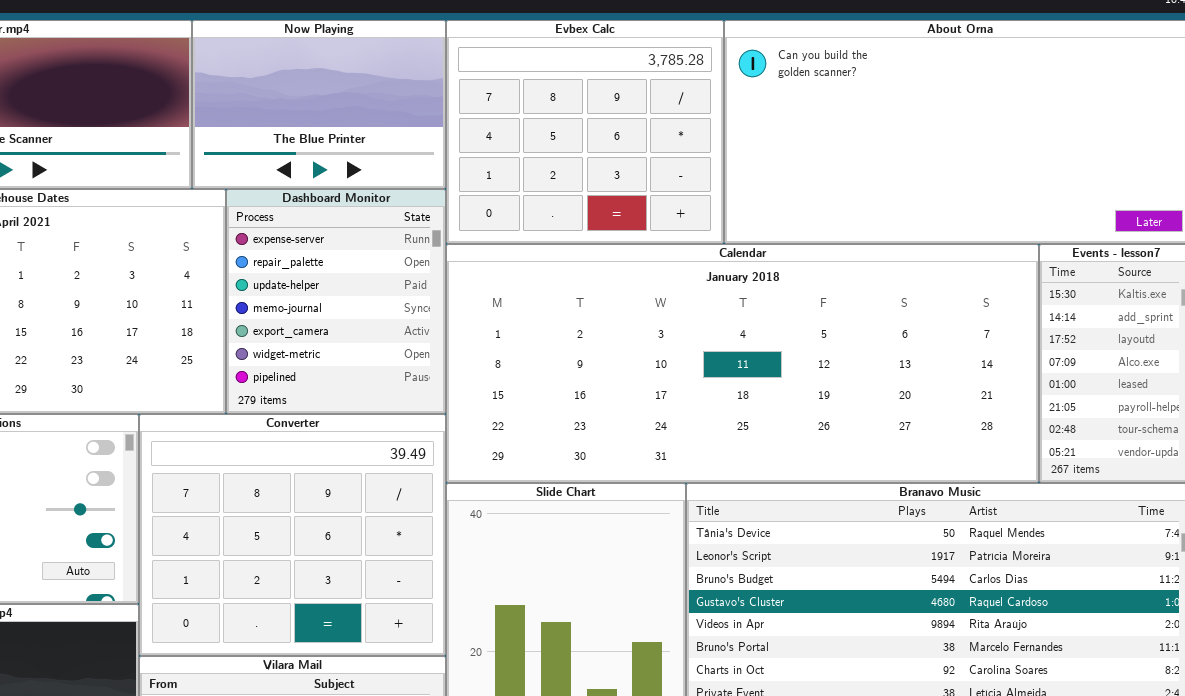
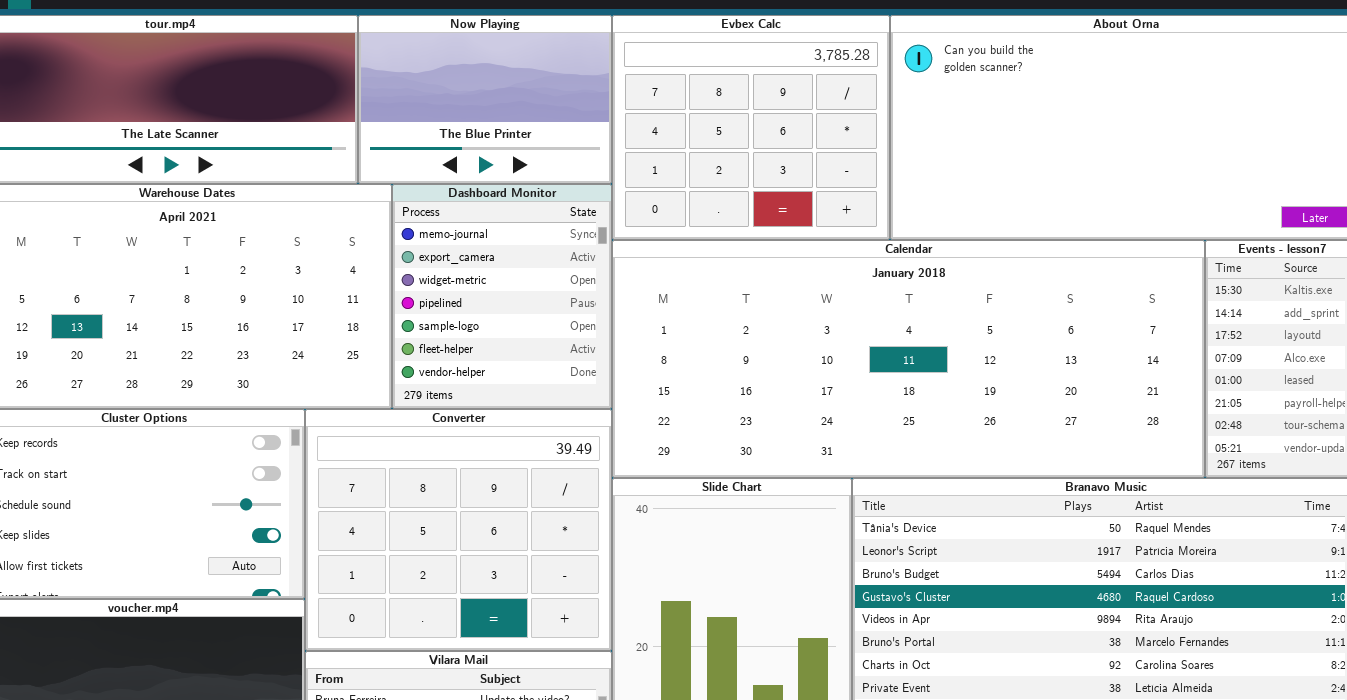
Dashboard Monitor: [226,189,446,414] -> [392,184,612,409], scrolled down 3 rows

